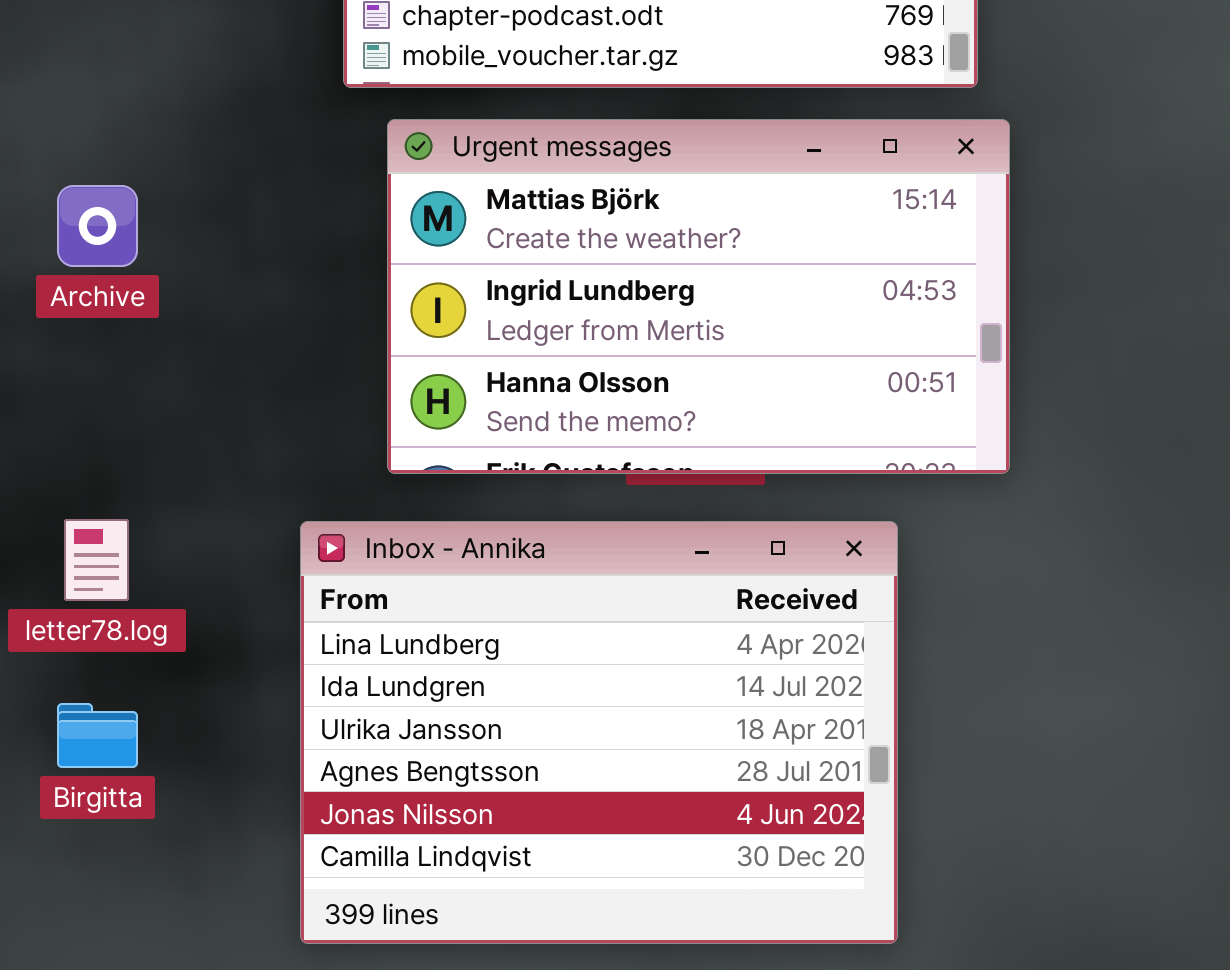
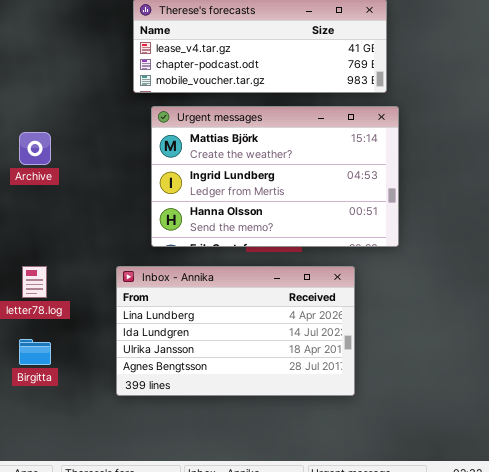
Inbox - Annika: [300,521,898,944] -> [116,266,355,396], resized

